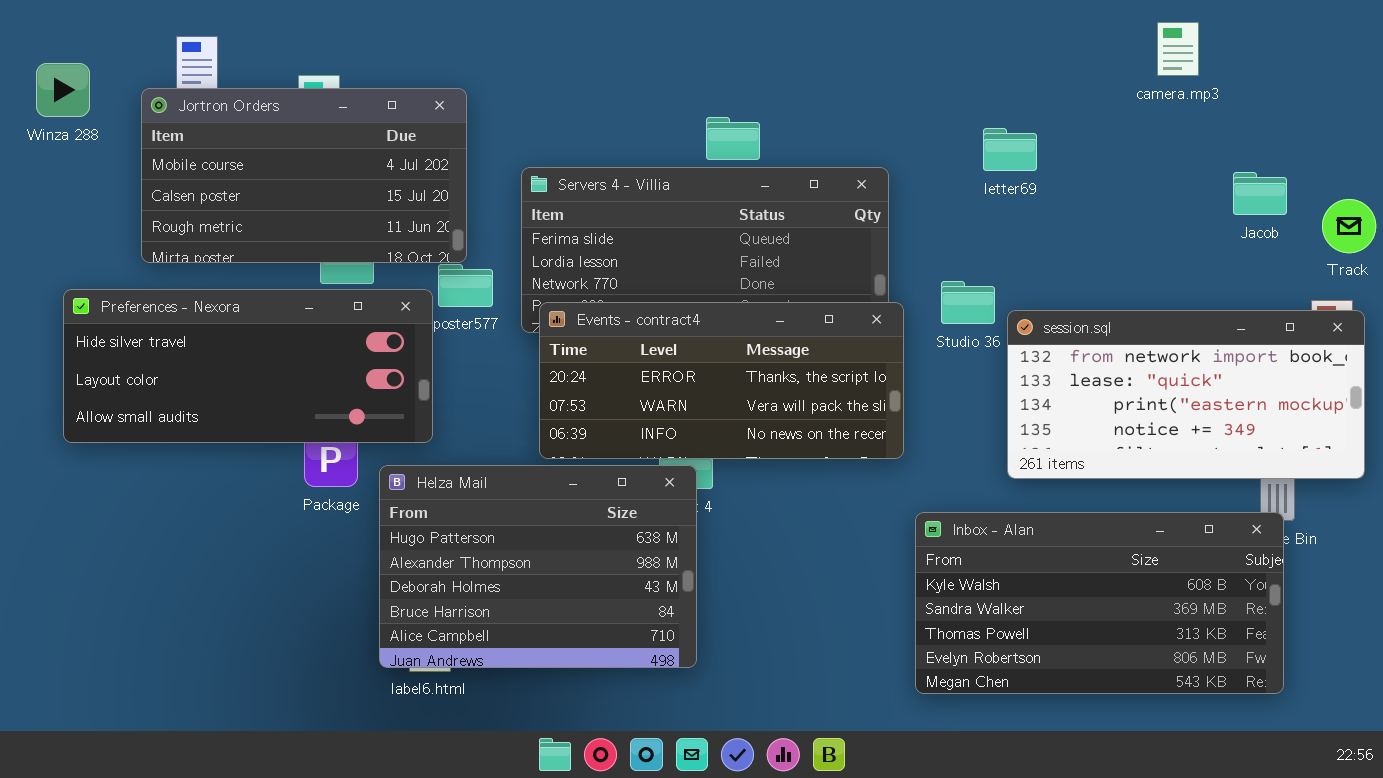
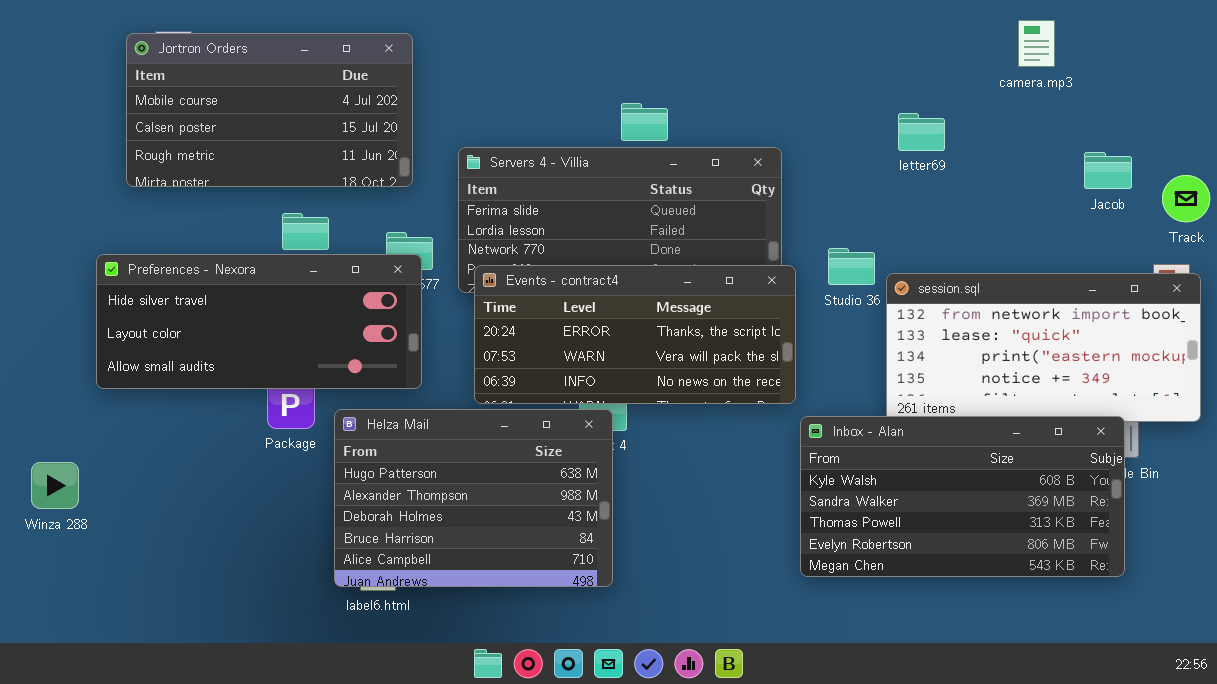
Winza 288: [36,63,90,117] -> [31,462,79,509], moved
Jortron Orders: [141,88,467,263] -> [126,33,413,187], moved
letter69: [983,128,1037,171] -> [898,113,945,151], moved
Preferences - Nexora: [63,289,433,443] -> [96,254,422,389], moved
Inbox - Alan: [915,512,1284,694] -> [800,416,1125,577], moved

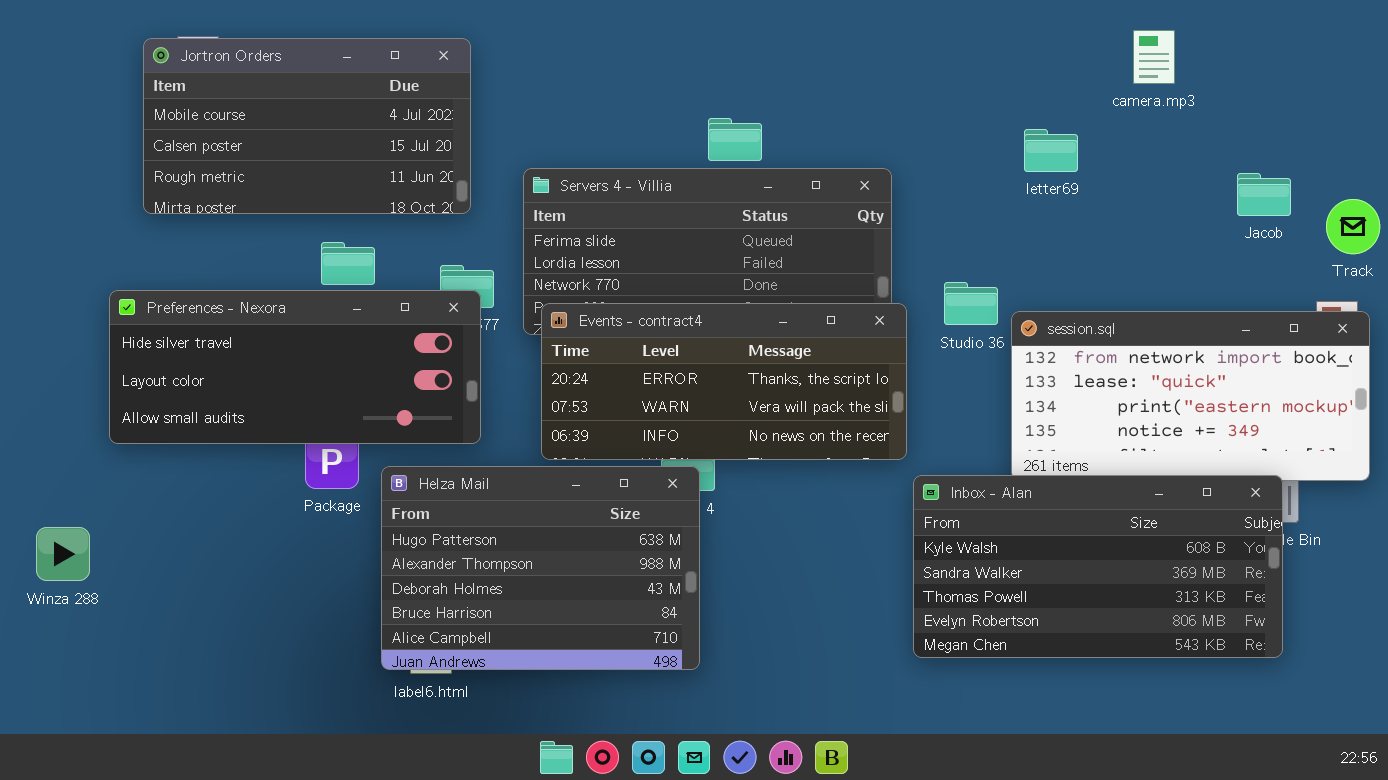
camera.mp3: [1018,20,1055,67] -> [1133,30,1175,84], moved

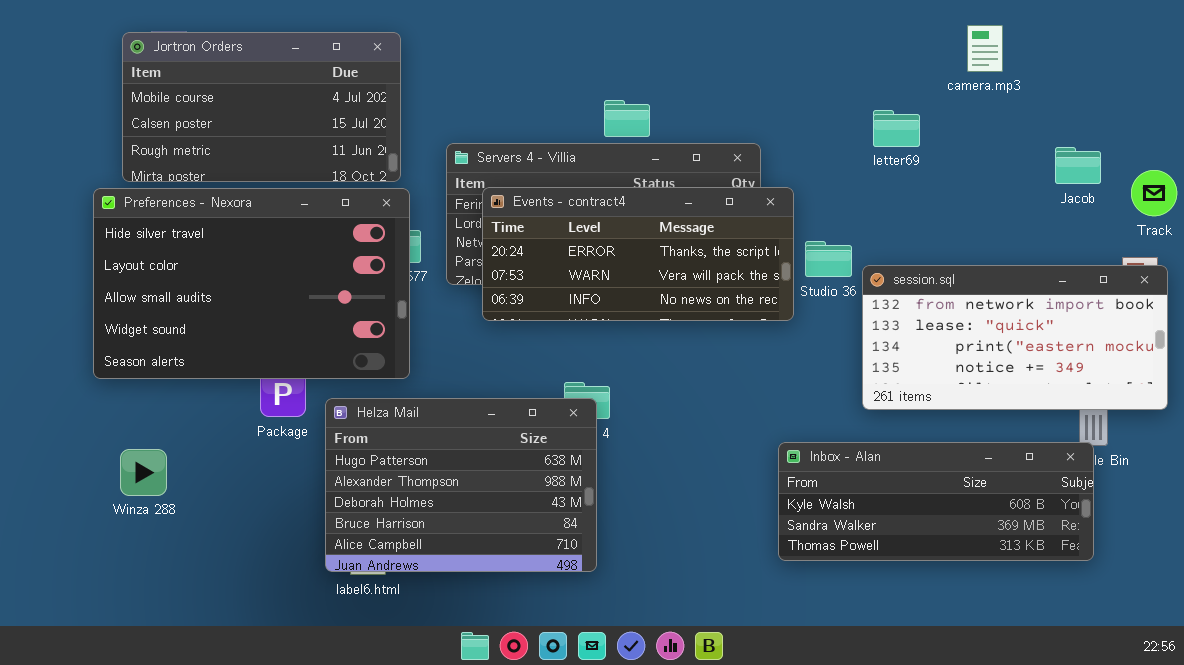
Preferences - Nexora: [109,290,481,444] -> [93,188,410,379], resized
Events - contract4: [541,303,907,460] -> [482,187,794,321], moved
Inbox - Alan: [913,475,1283,658] -> [778,442,1094,561], resized
Winza 288: [36,527,90,581] -> [120,449,167,496], moved

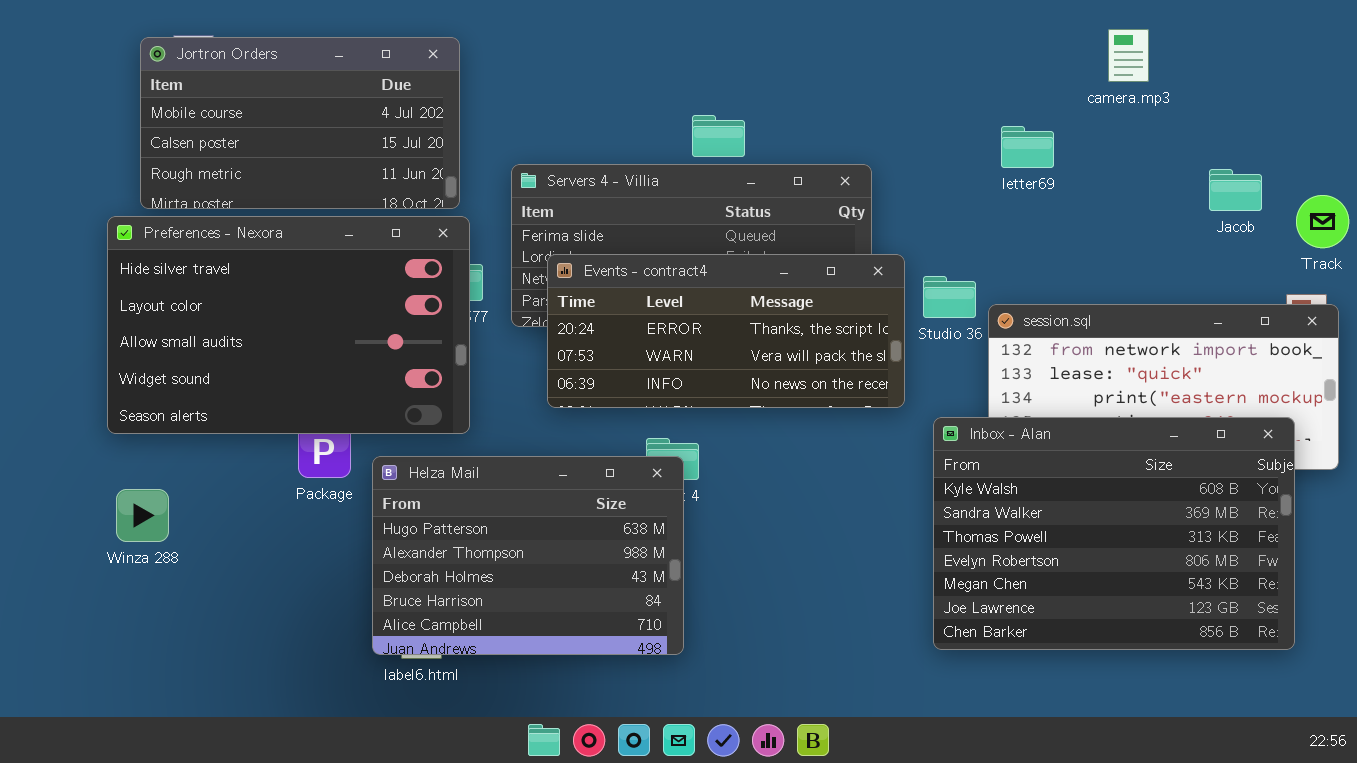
Events - contract4: [482,187,794,321] -> [547,254,905,408], moved
Inbox - Alan: [778,442,1094,561] -> [933,417,1295,650], moved, resized
Winza 288: [120,449,167,496] -> [116,489,169,542], moved

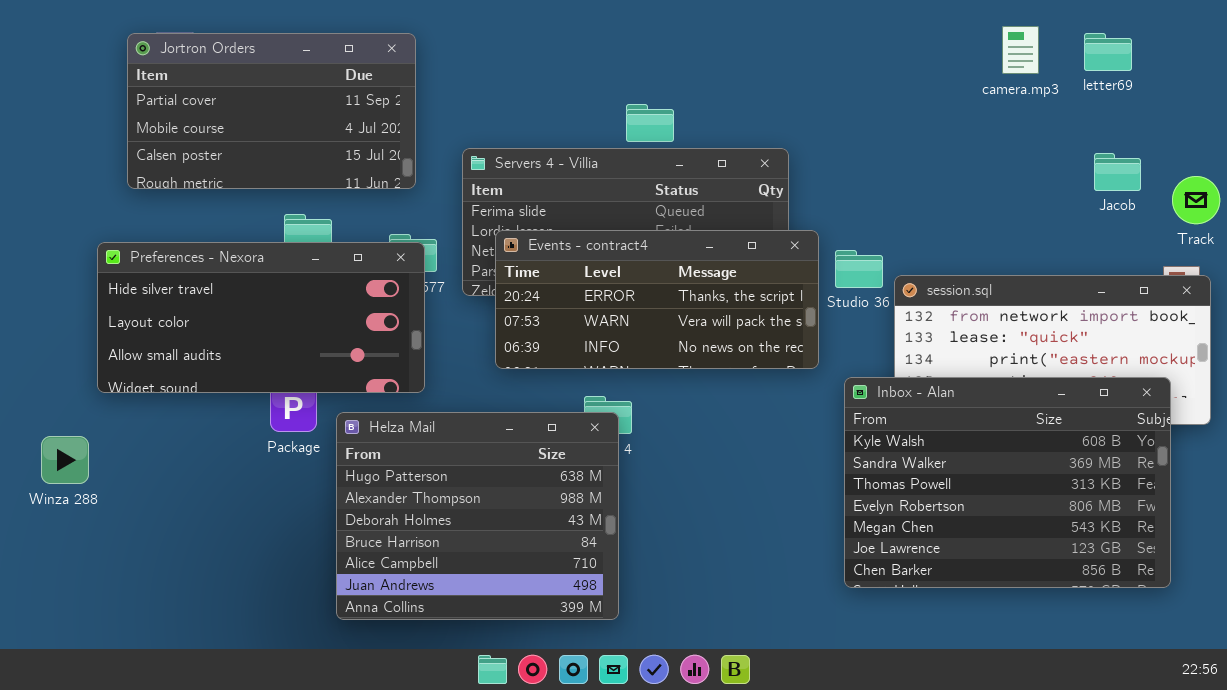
Jortron Orders: [140,37,460,209] -> [127,33,416,189], scrolled up 1 row
letter69: [1001,126,1054,168] -> [1084,33,1132,71], moved
Preferences - Nexora: [107,216,470,434] -> [97,242,425,393], resized
Helza Mail: [372,456,684,655] -> [336,412,619,620], resized
Winza 288: [116,489,169,542] -> [41,436,89,484], moved

